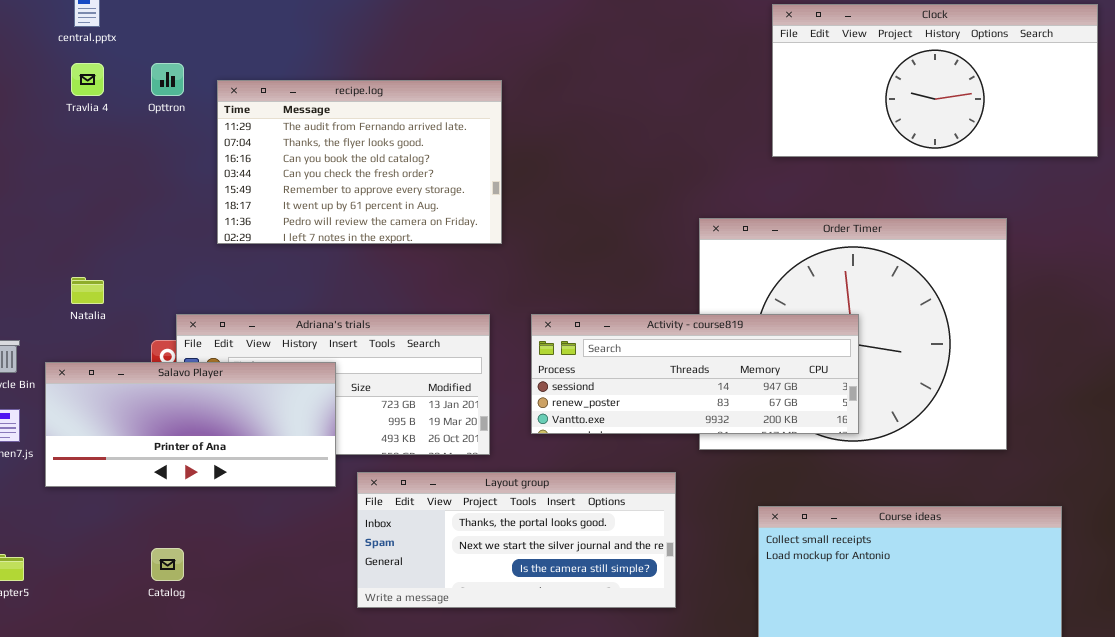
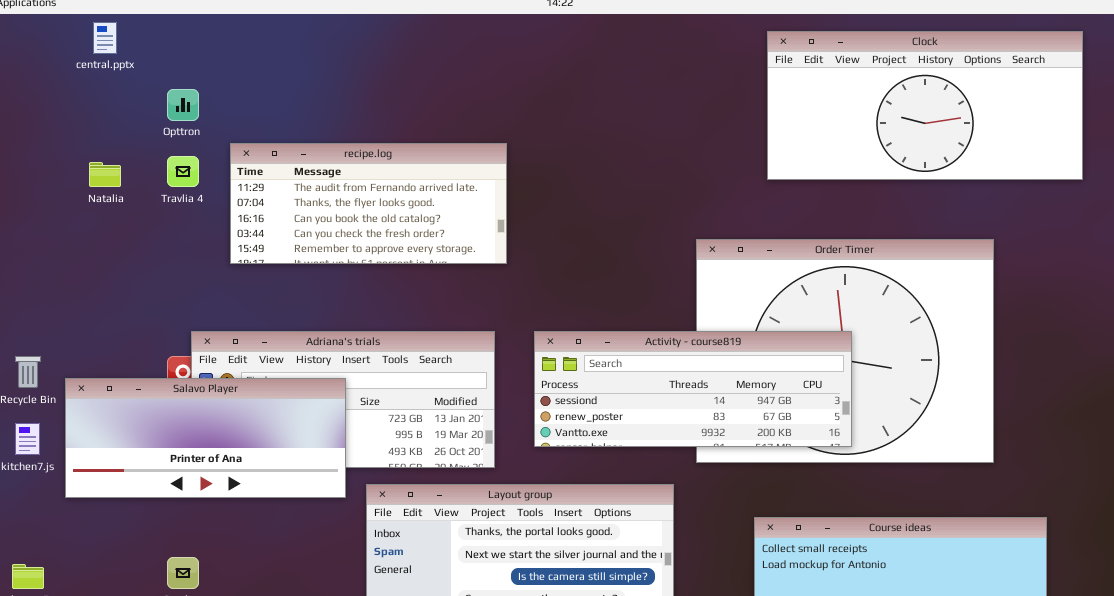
Travlia 4: [71,63,104,96] -> [167,156,199,187], moved
recipe.log: [217,80,502,244] -> [230,143,507,264], resized
Natalia: [71,277,104,304] -> [89,162,121,187], moved

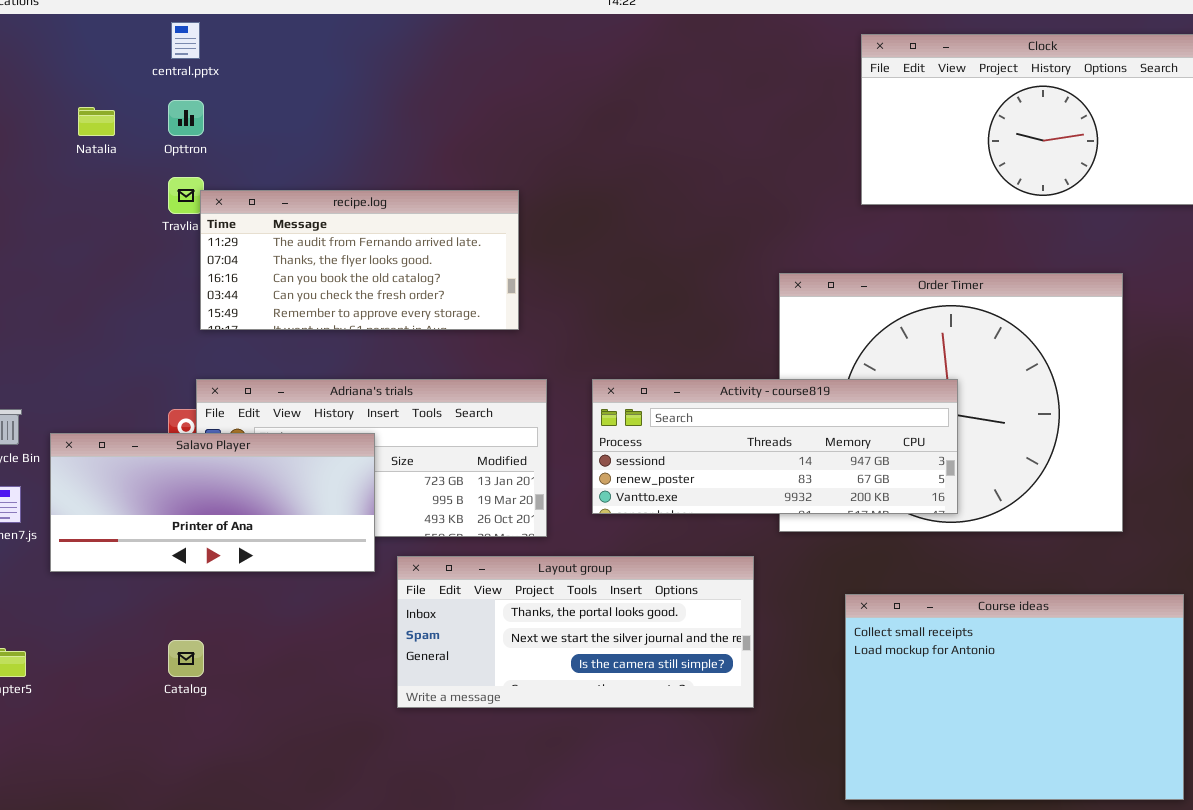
central.pptx: [93,22,117,54] -> [171,22,200,59], moved
recipe.log: [230,143,507,264] -> [200,190,519,330], moved
Natalia: [89,162,121,187] -> [78,107,115,136], moved

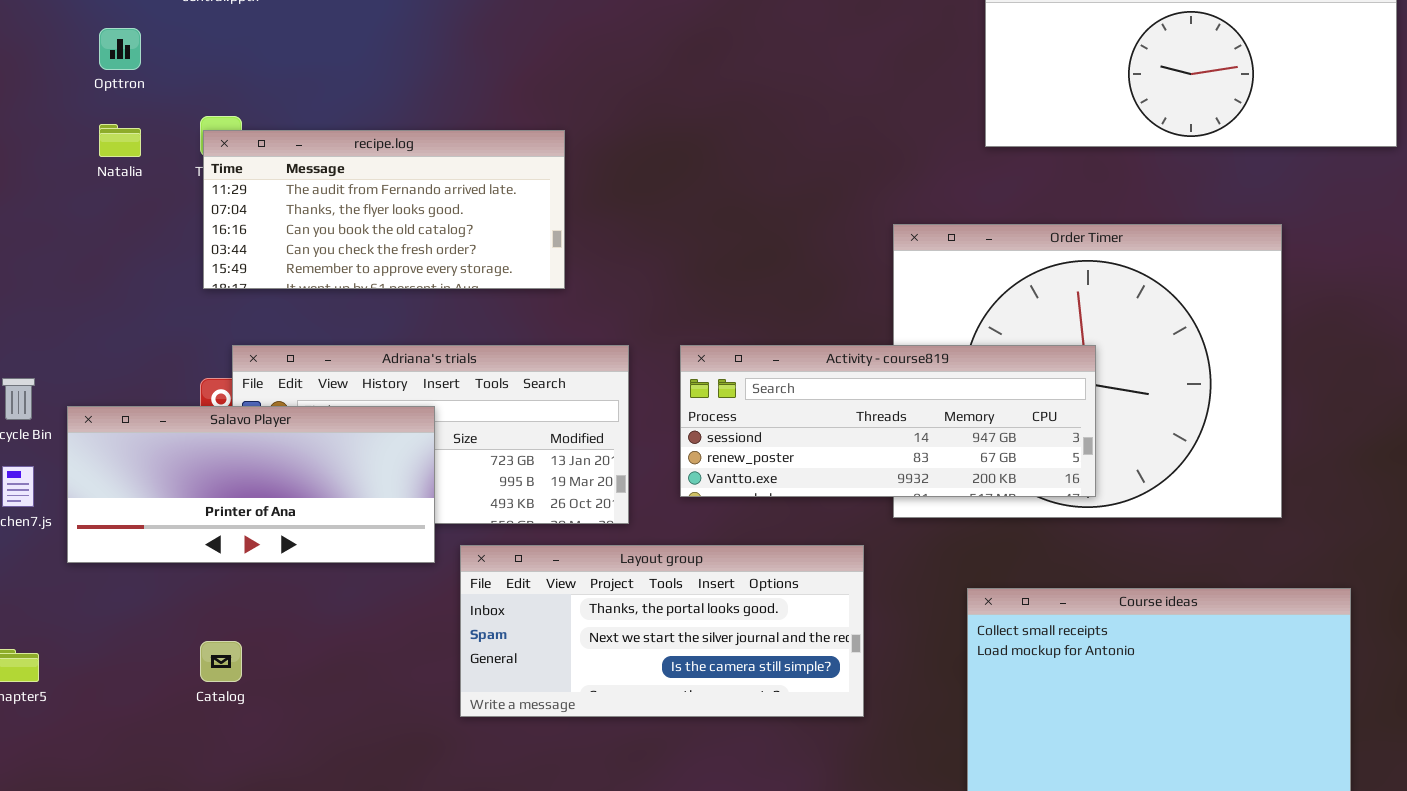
Opttron: [168,100,204,136] -> [99,28,141,70], moved
Natalia: [78,107,115,136] -> [99,124,141,157], moved
recipe.log: [200,190,519,330] -> [203,130,565,289], moved

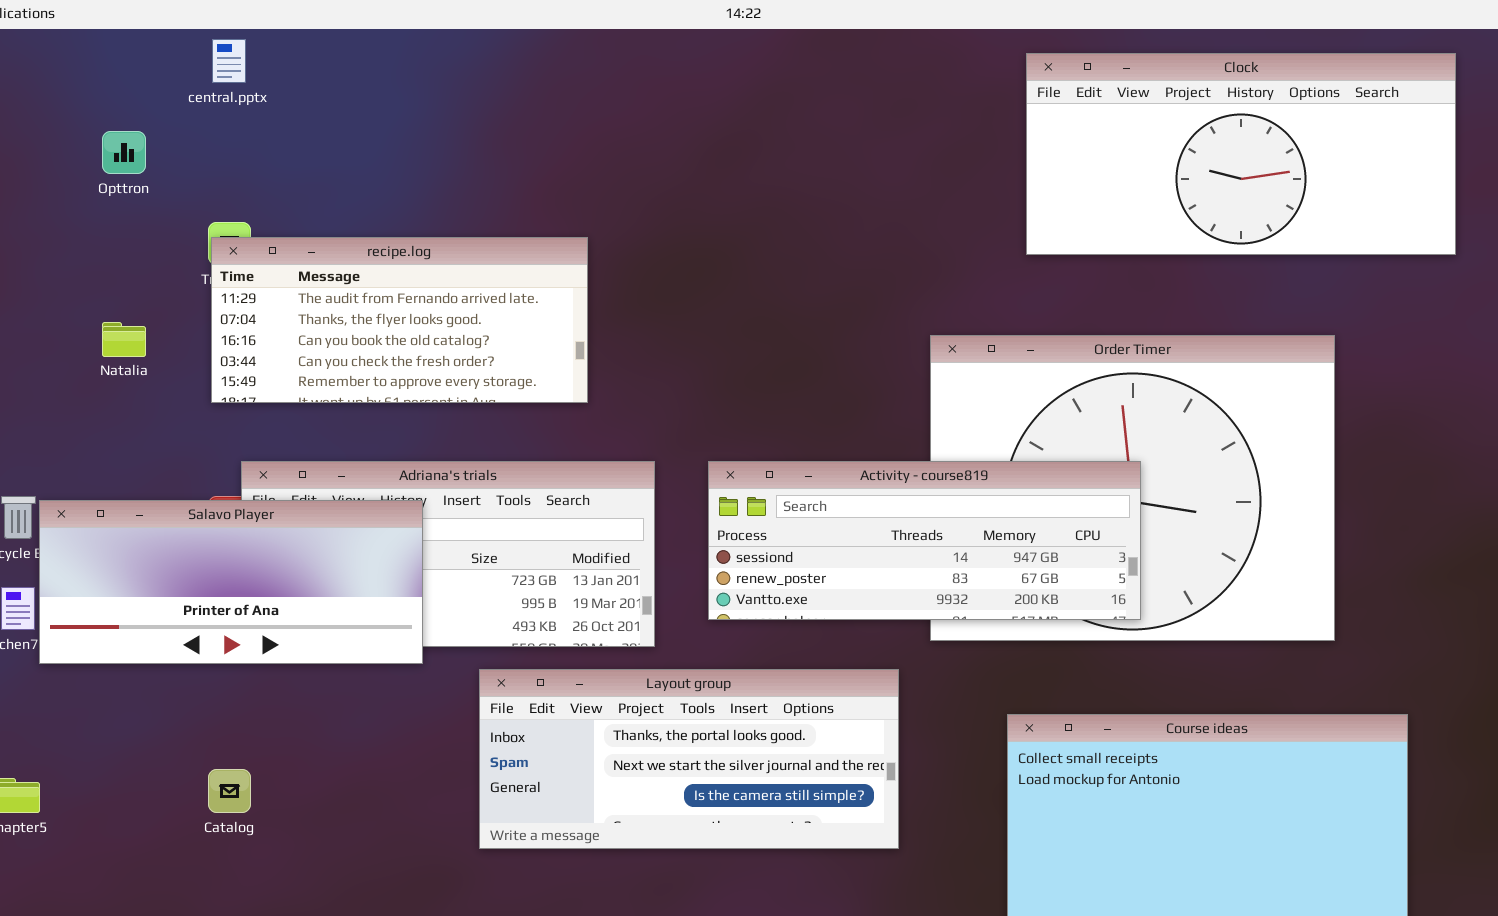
Natalia: [99,124,141,157] -> [102,322,146,357], moved
Salavo Player: [67,406,435,563] -> [39,500,423,664], moved

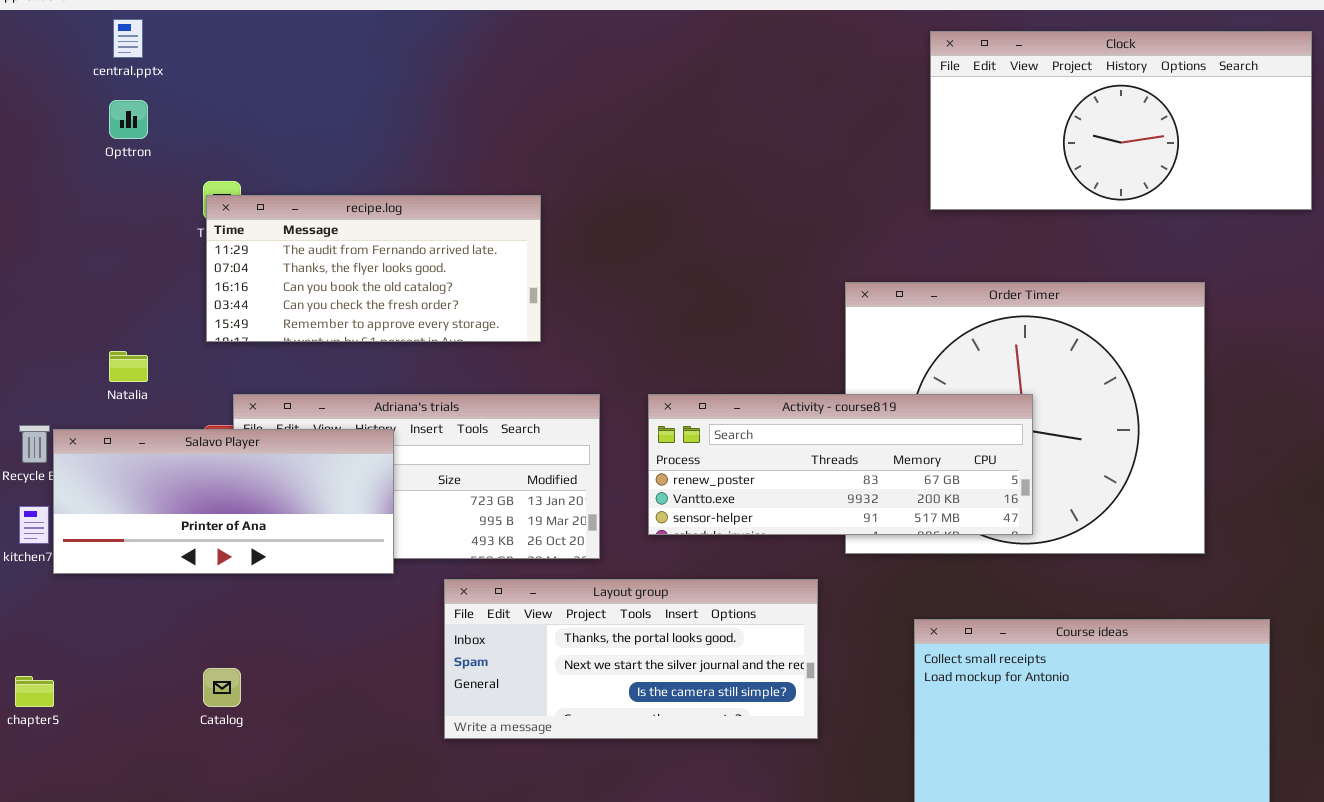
central.pptx: [212,39,246,83] -> [113,19,143,58], moved
Natalia: [102,322,146,357] -> [109,351,148,382], moved
Activity - course819: [708,461,1141,620] -> [648,394,1033,535], scrolled down 1 row

